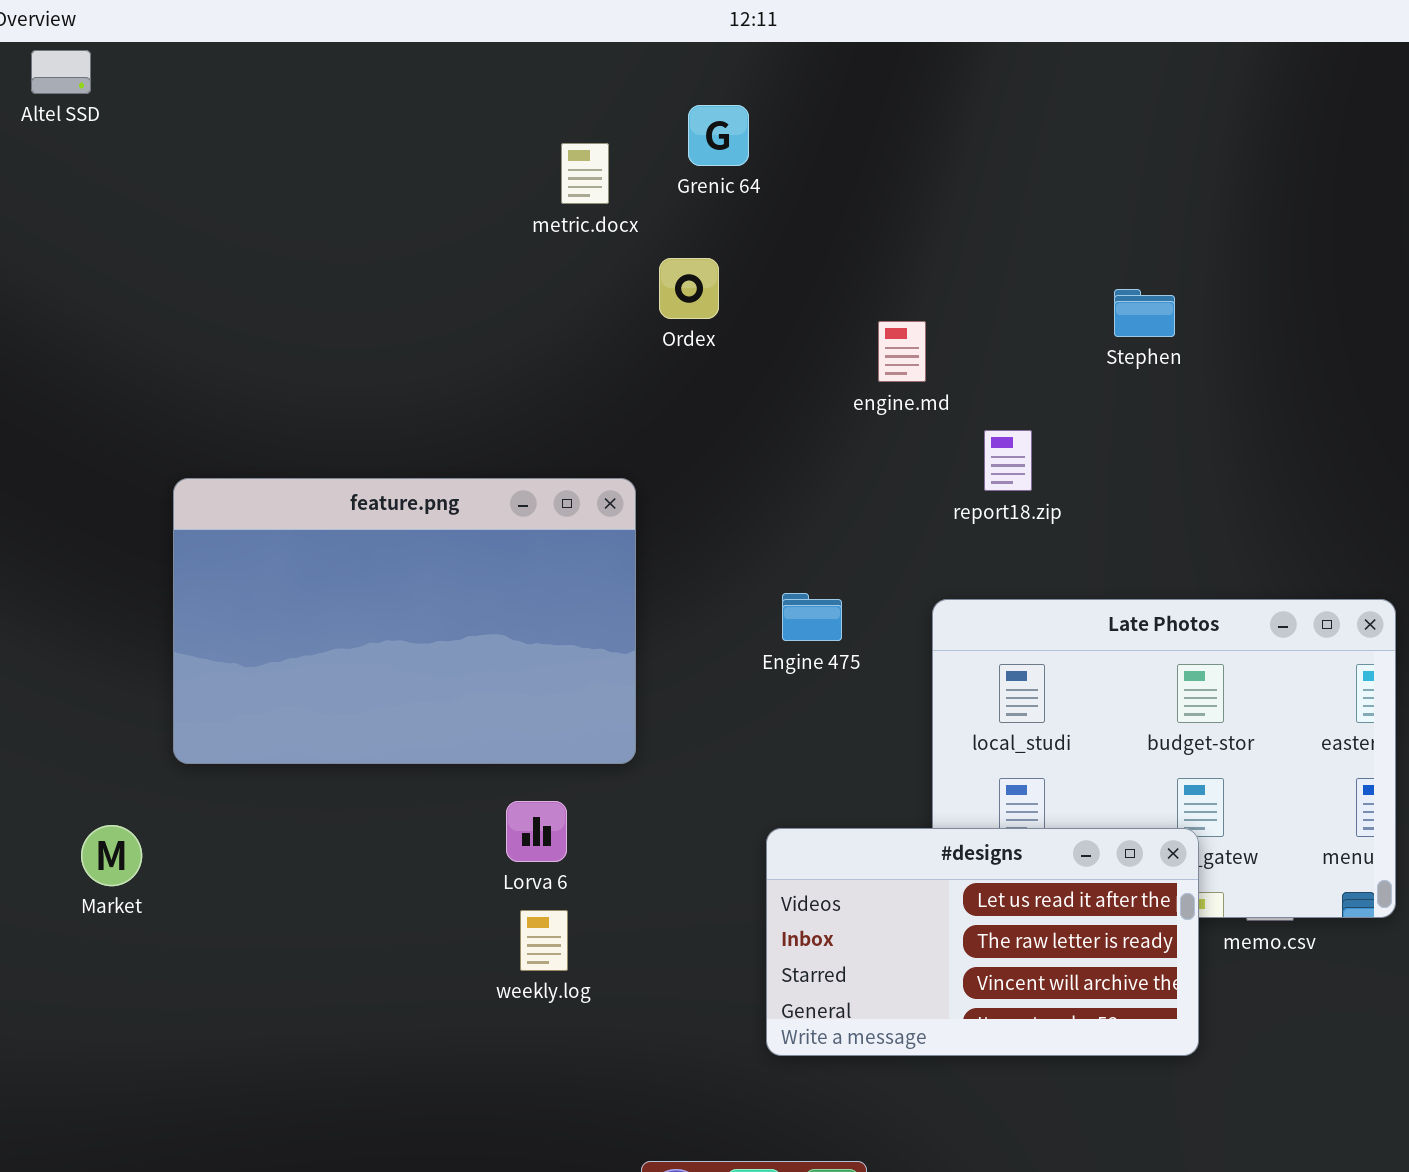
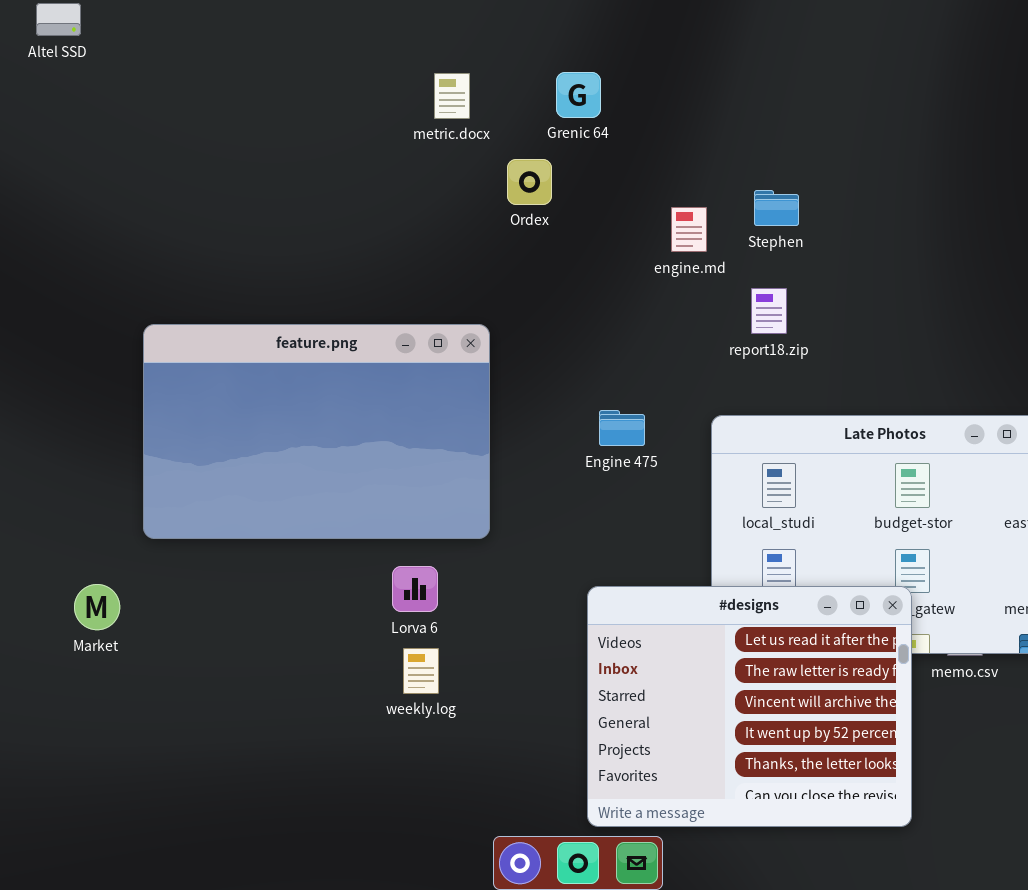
Grenic 64: [688,105,749,166] -> [556,72,601,118], moved
Stephen: [1114,289,1175,337] -> [754,190,799,226], moved
#designs: [766,828,1199,1056] -> [587,586,912,827], resized

